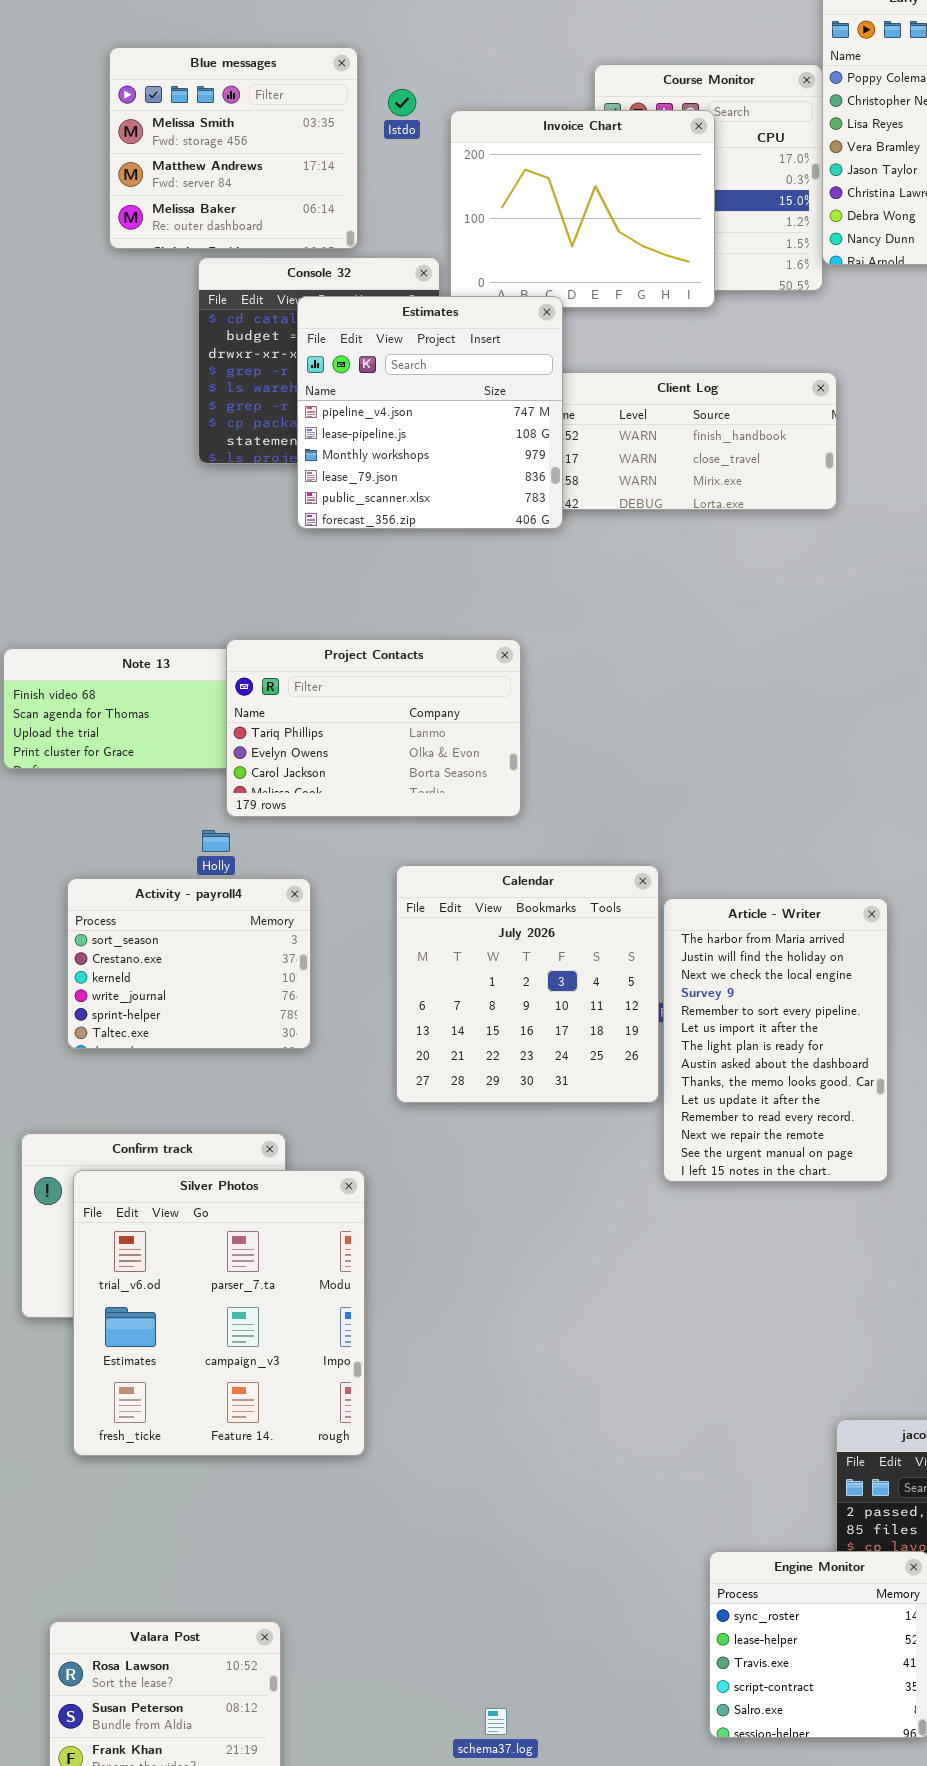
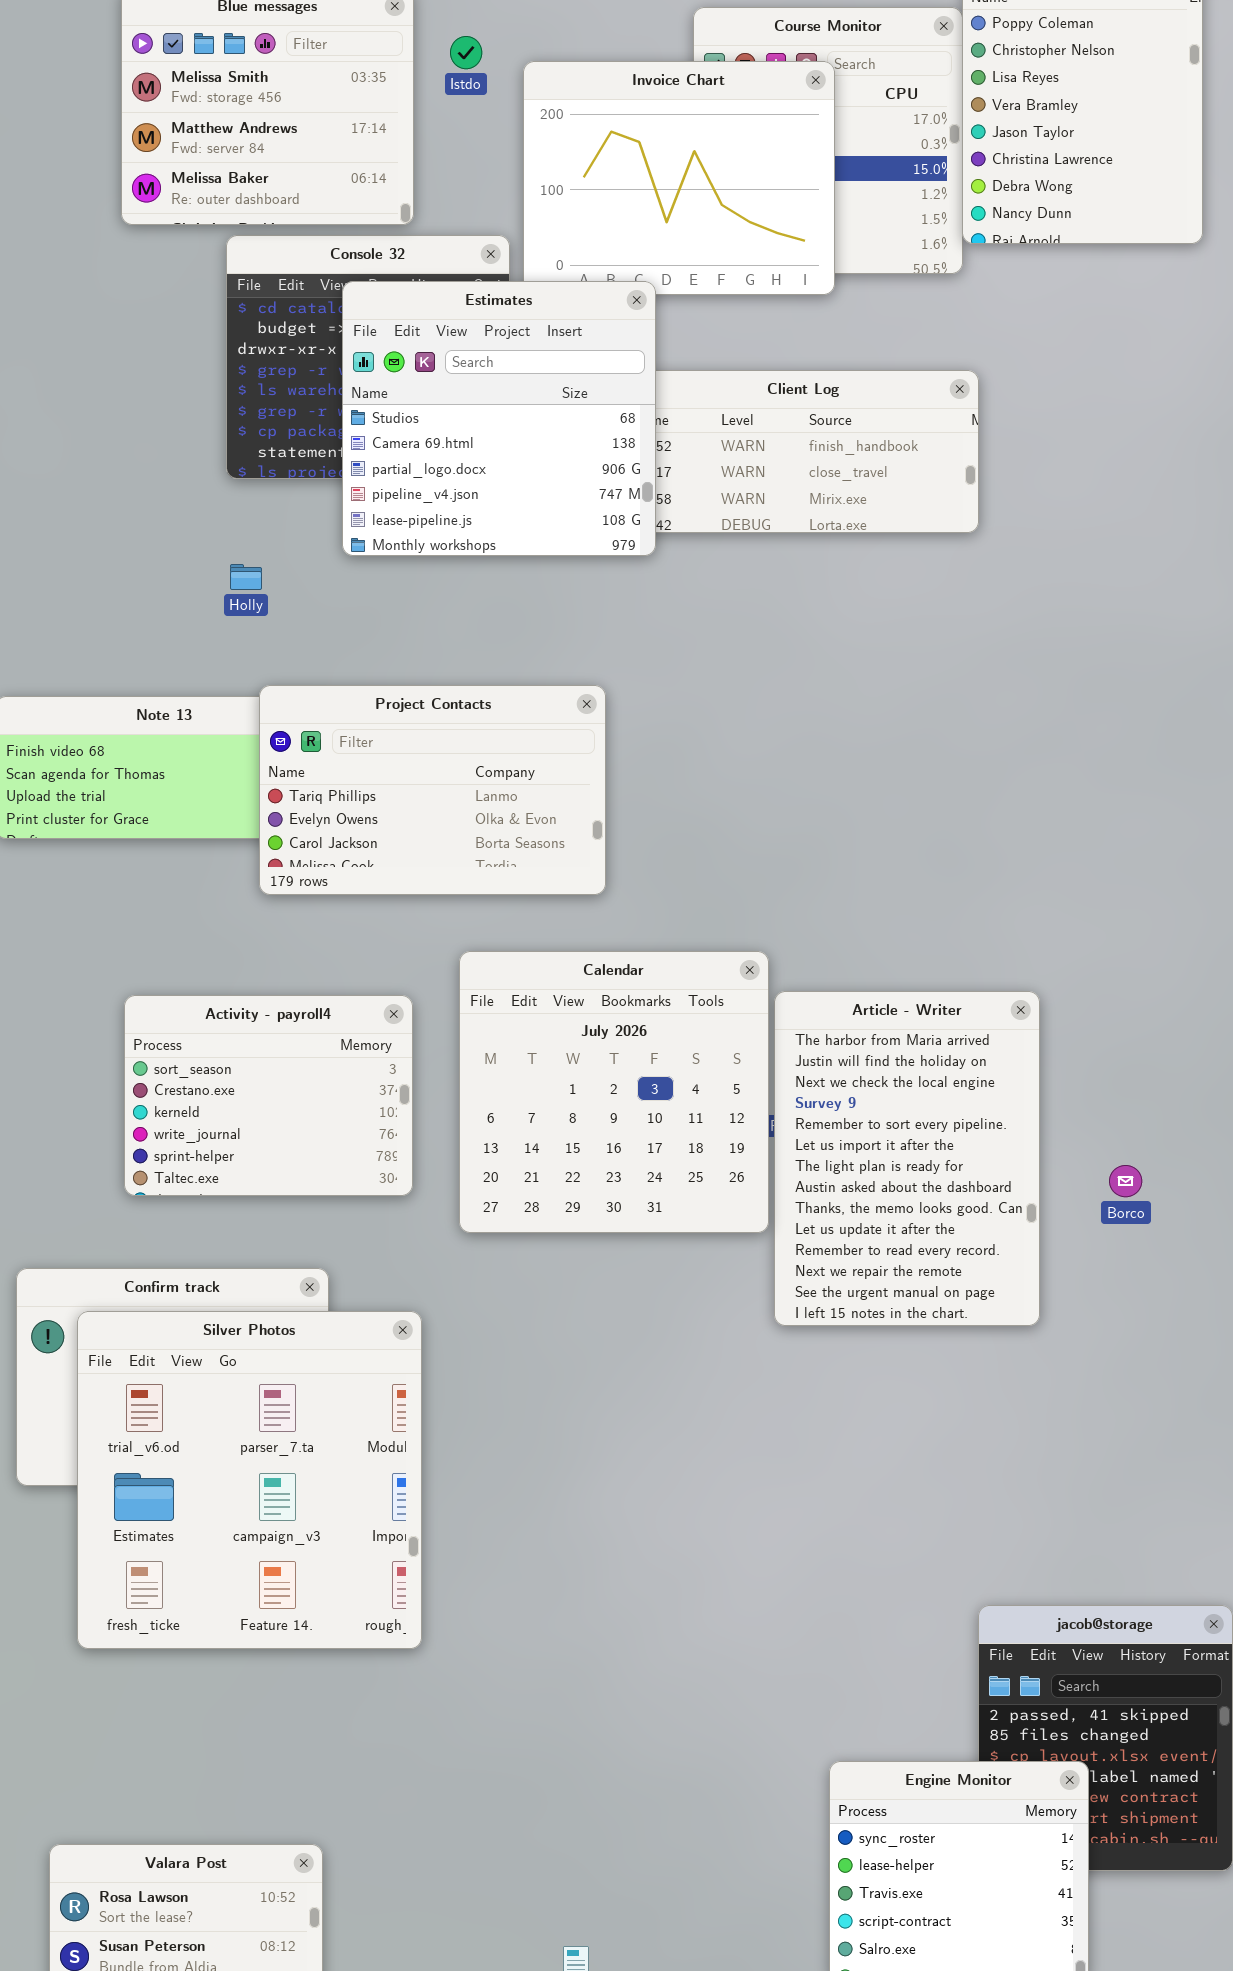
Estimates: [297,296,563,529] -> [342,281,656,556], scrolled up 3 rows
Holly: [202,830,230,852] -> [230,564,262,590], moved
Activity - payroll4: [67,878,311,1049] -> [124,995,413,1196], moved

